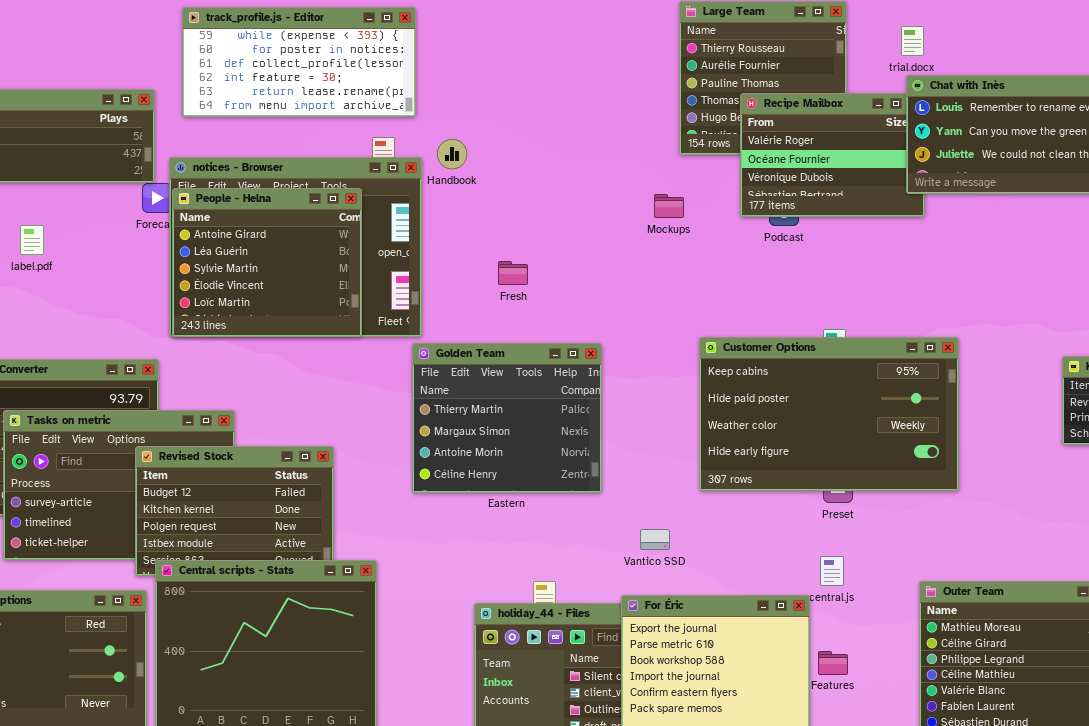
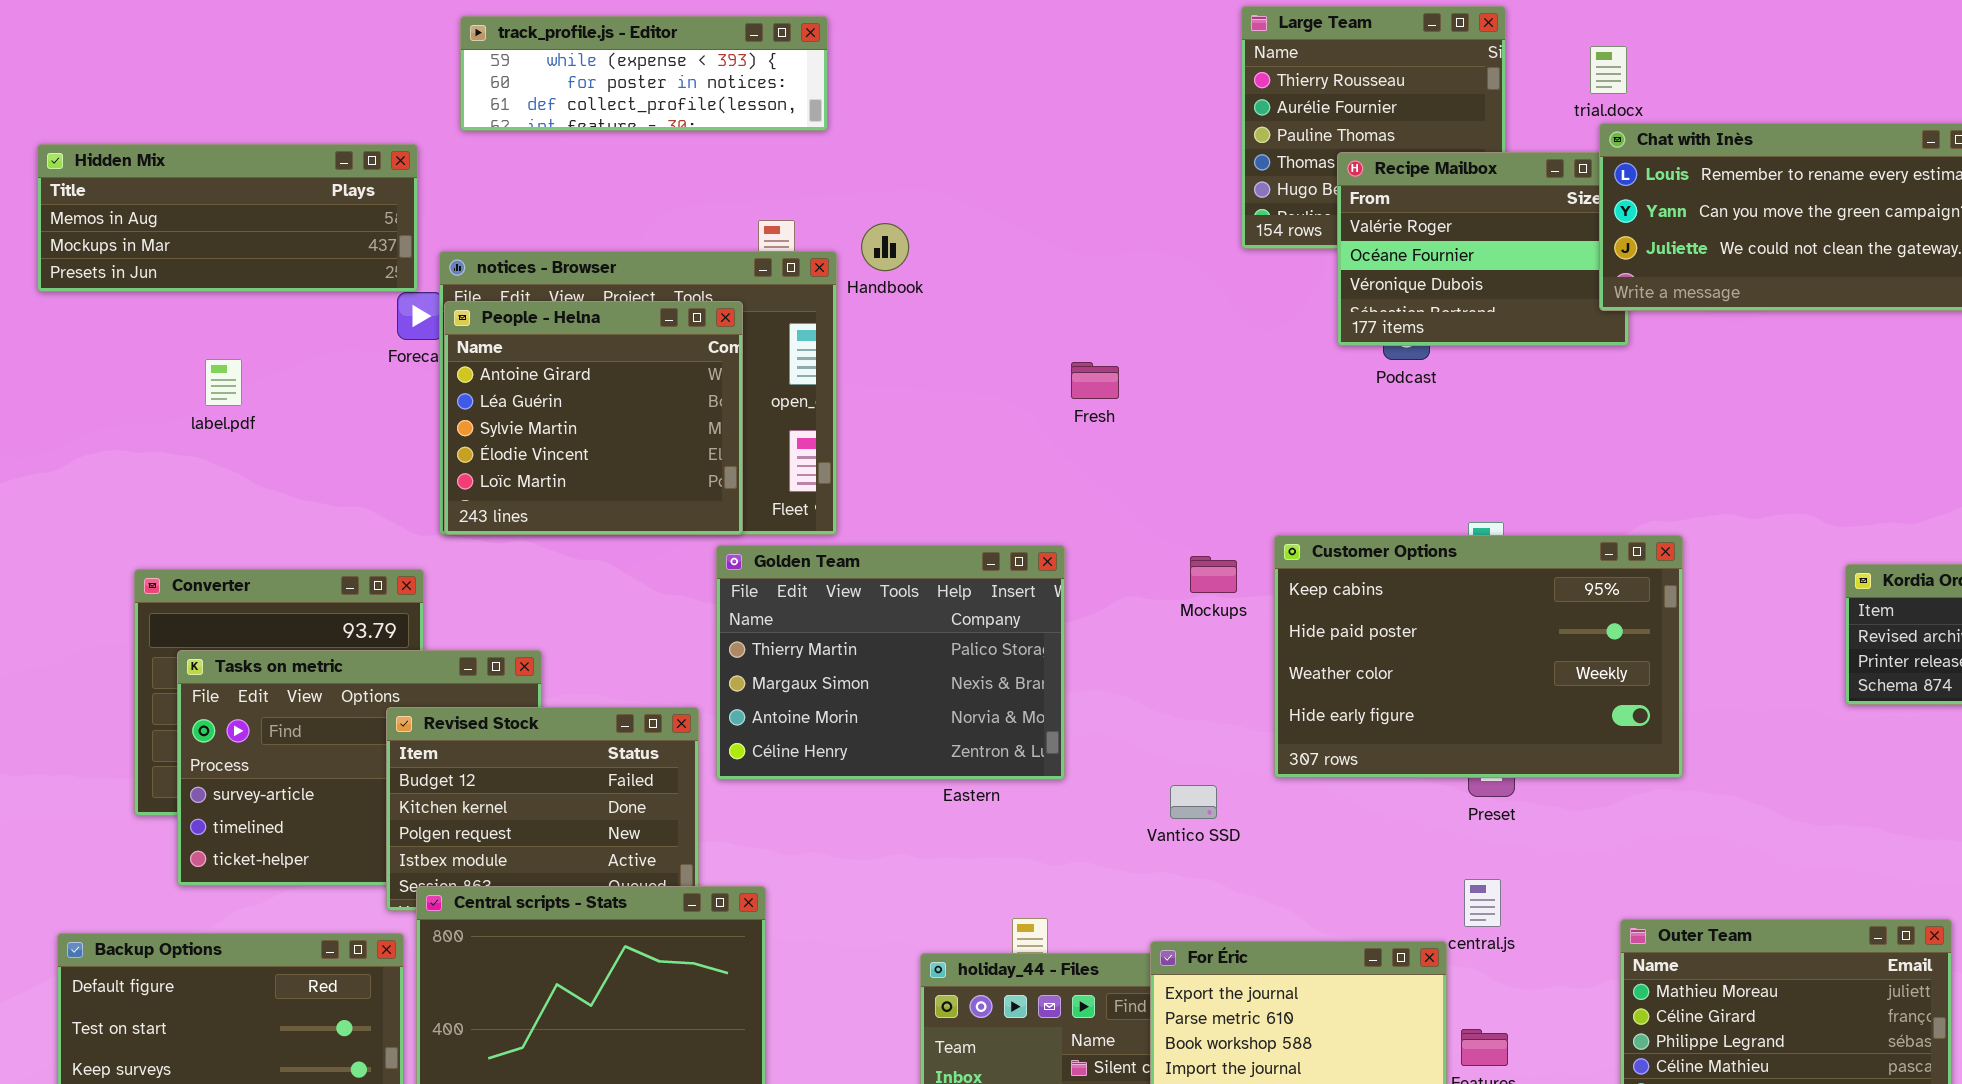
track_profile.js - Editor: [182,7,416,117] -> [460,16,828,131], resized
Mockups: [654,194,684,218] -> [1190,556,1237,593], moved
Fresh: [498,261,528,285] -> [1071,362,1119,399], moved
Golden Team: [412,343,602,493] -> [716,545,1065,780], moved, resized
Vantico SSD: [640,529,670,550] -> [1170,785,1217,819], moved

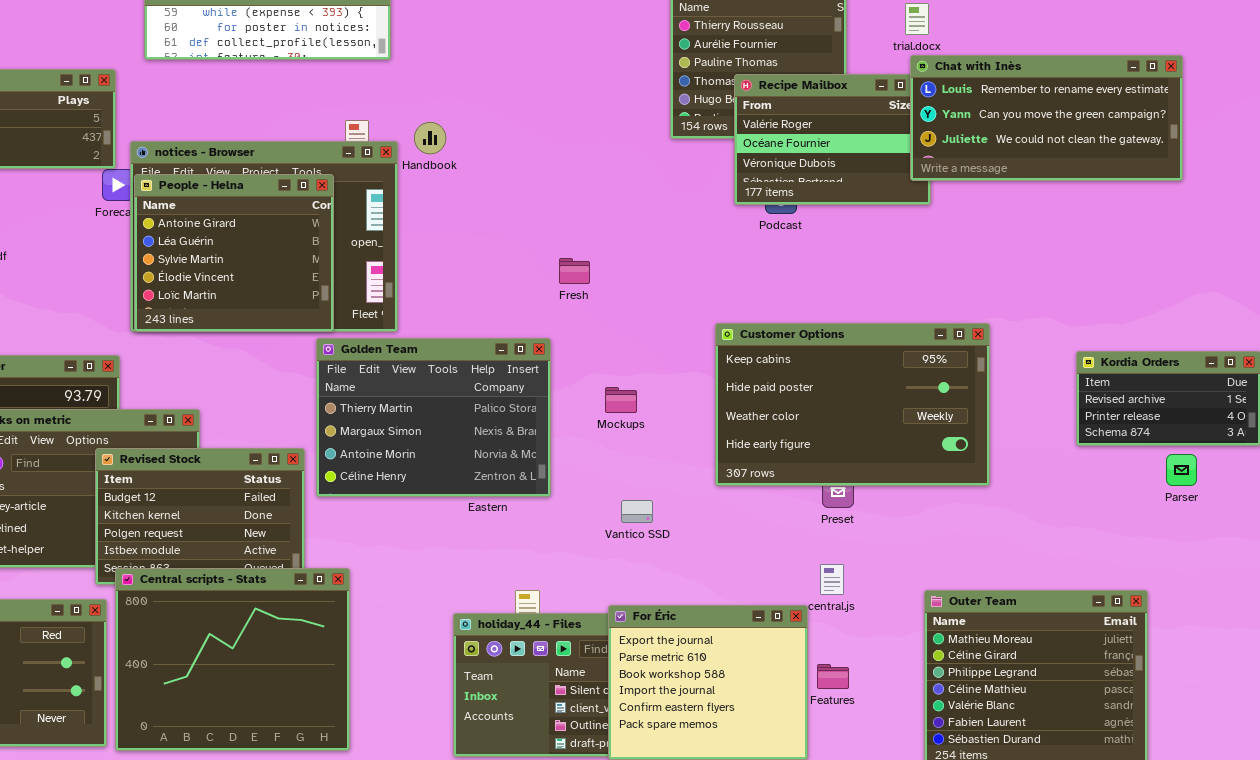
Fresh: [1071,362,1119,399] -> [559,258,590,284], moved
Customer Options: [1274,535,1683,778] -> [715,323,990,486], moved
Mockups: [1190,556,1237,593] -> [605,387,637,413], moved

